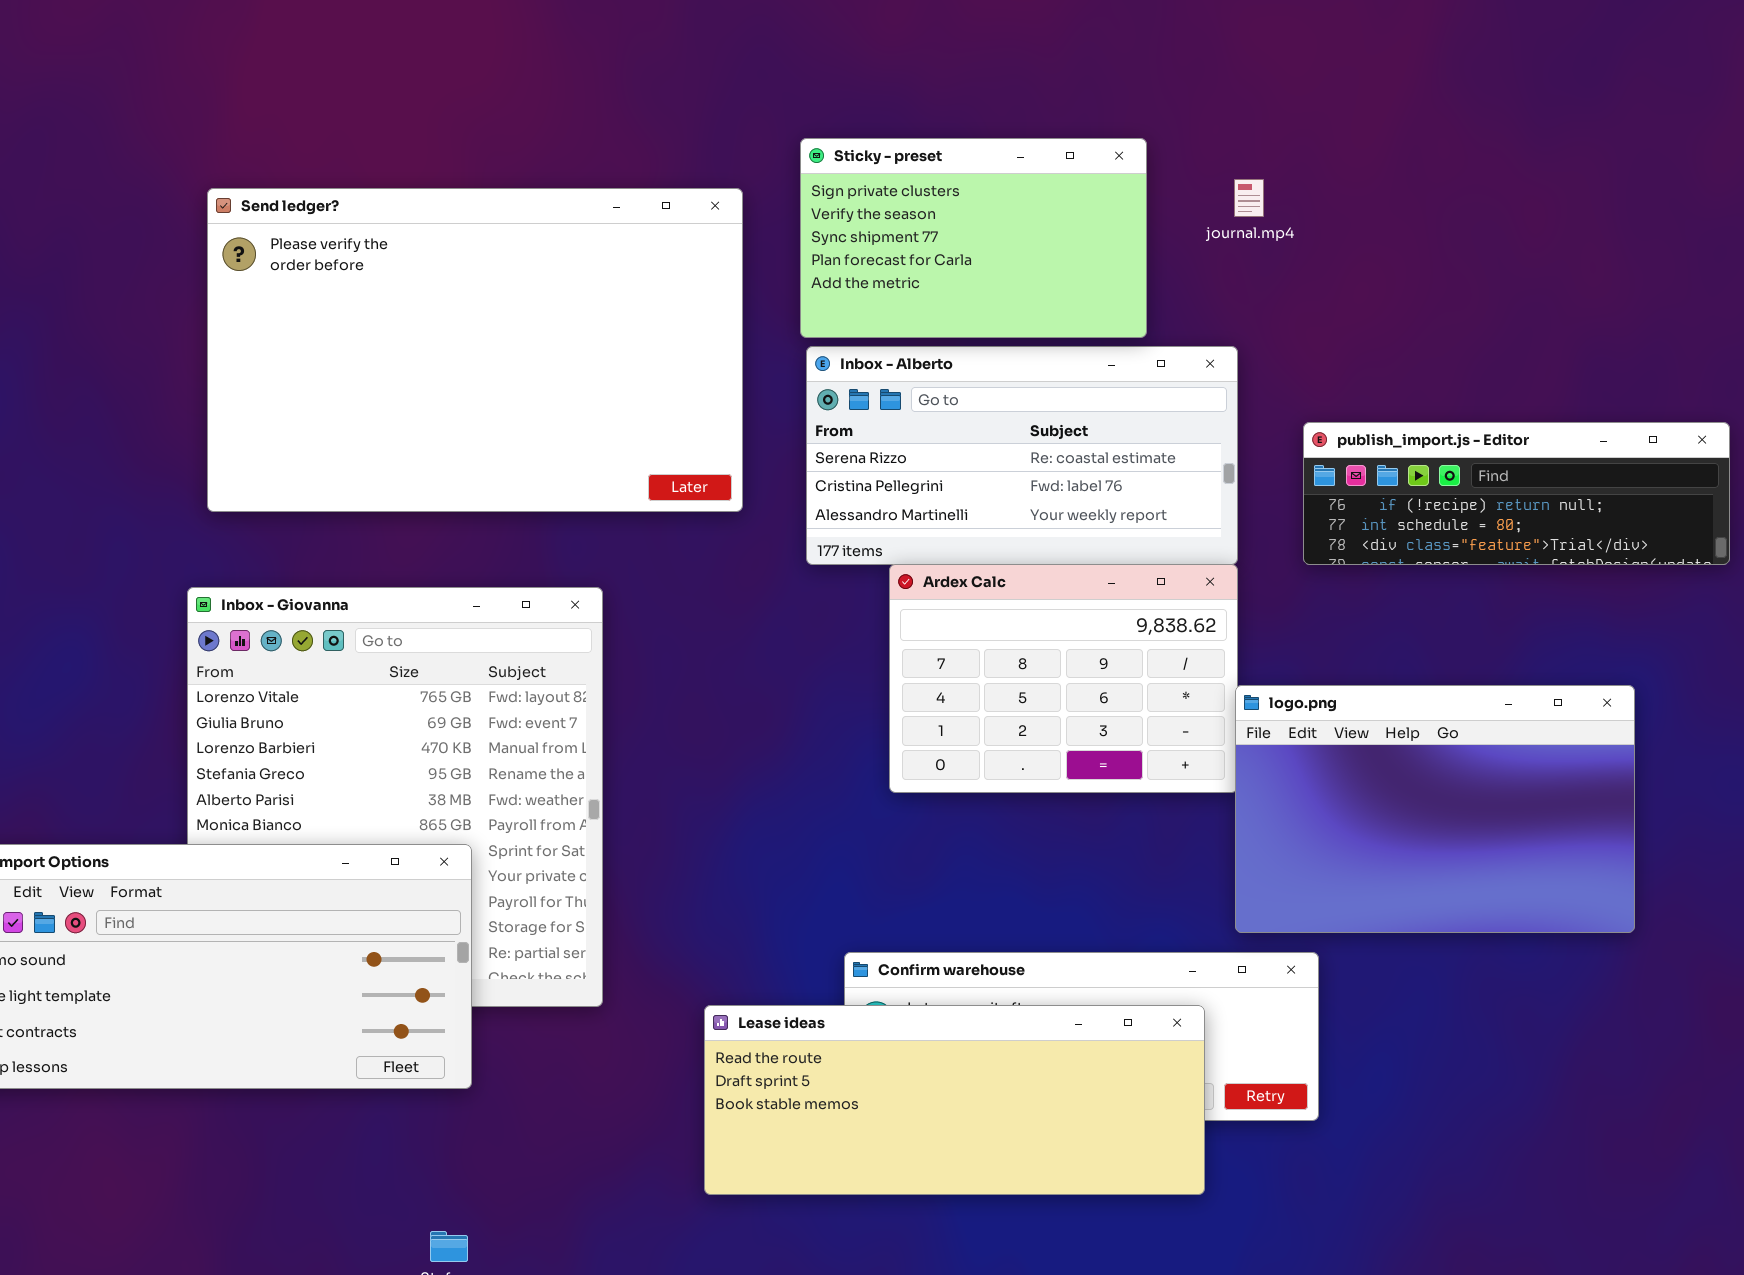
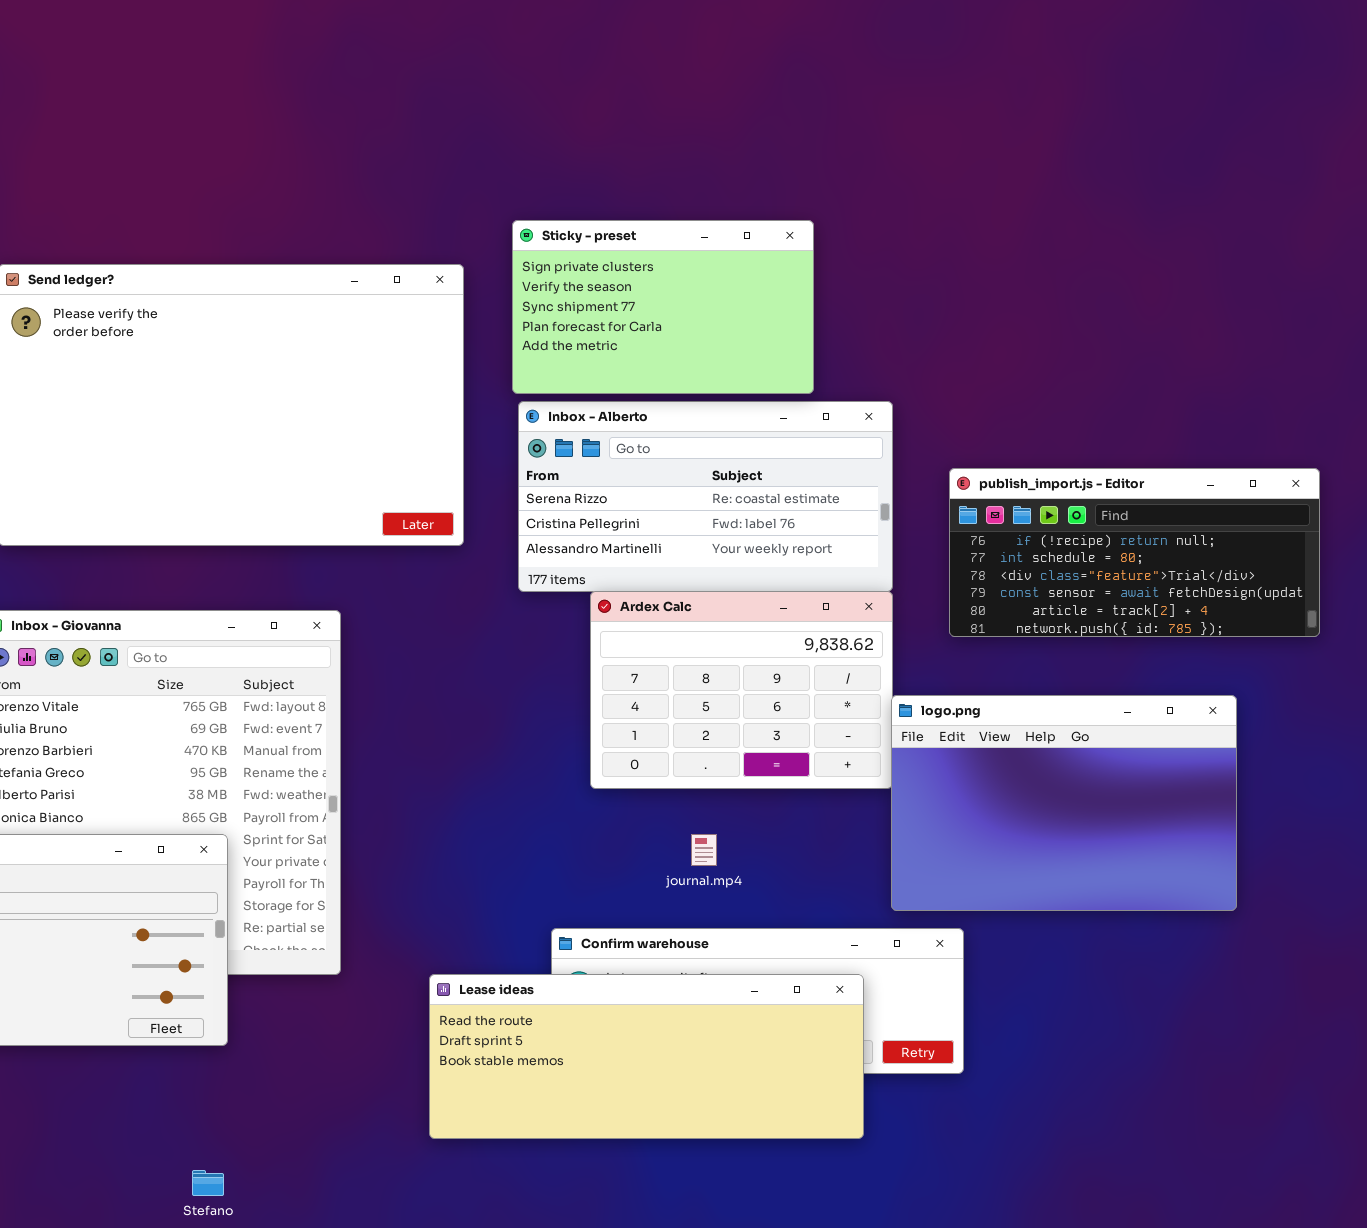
journal.mp4: [1234,179,1264,217] -> [691,834,717,866], moved
publish_import.js - Editor: [1303,422,1730,565] -> [949,468,1320,637], resized

